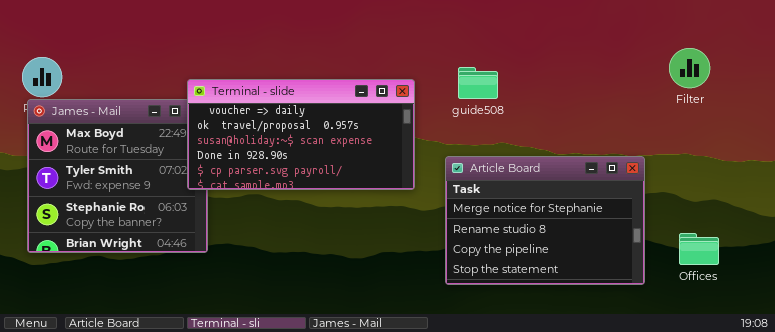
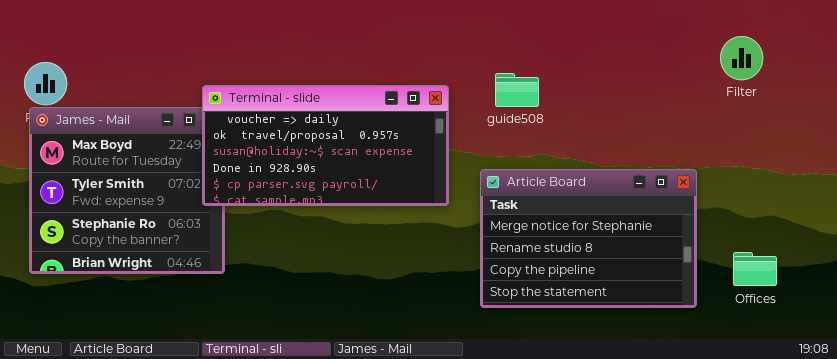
Filter: [669,48,710,88] -> [720,36,763,80], moved

